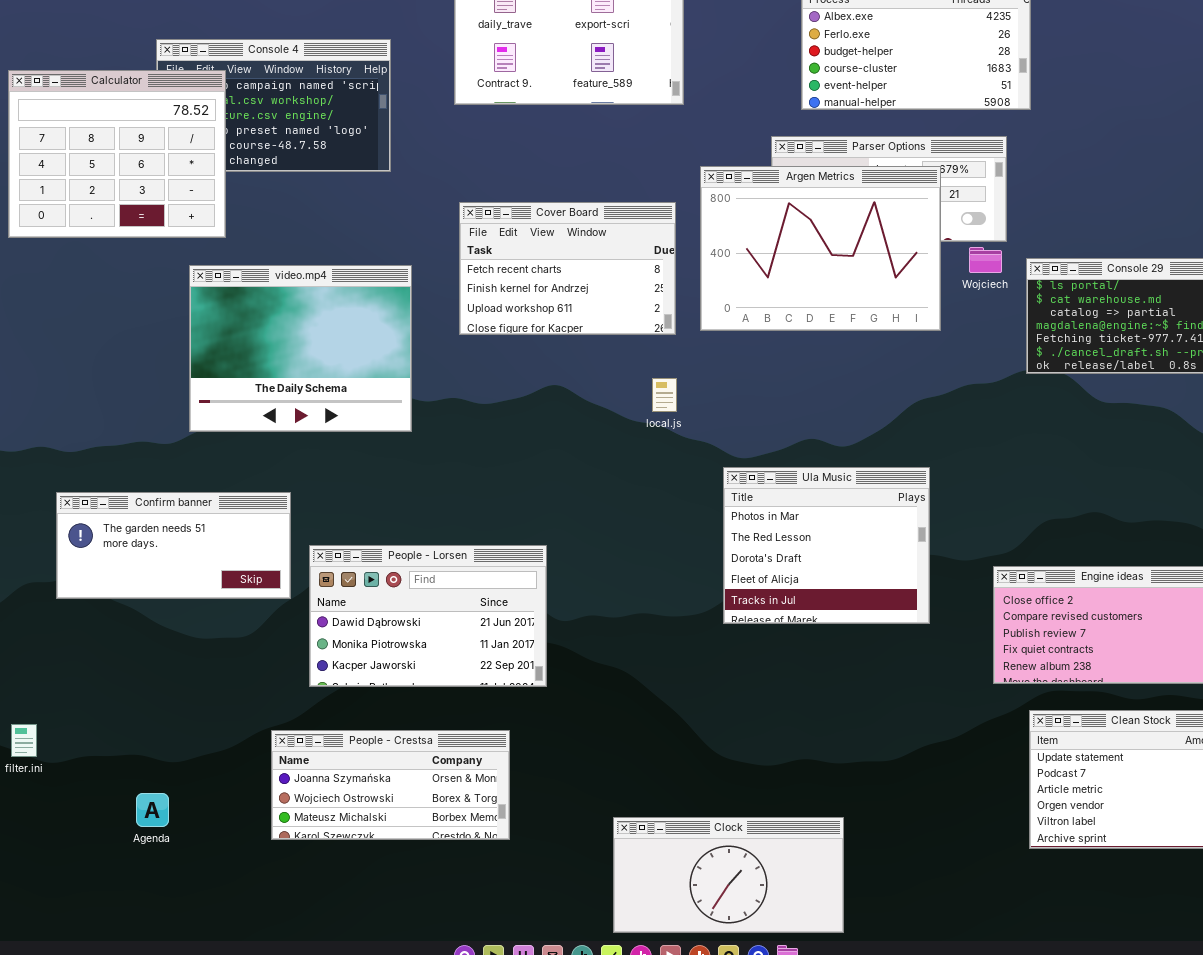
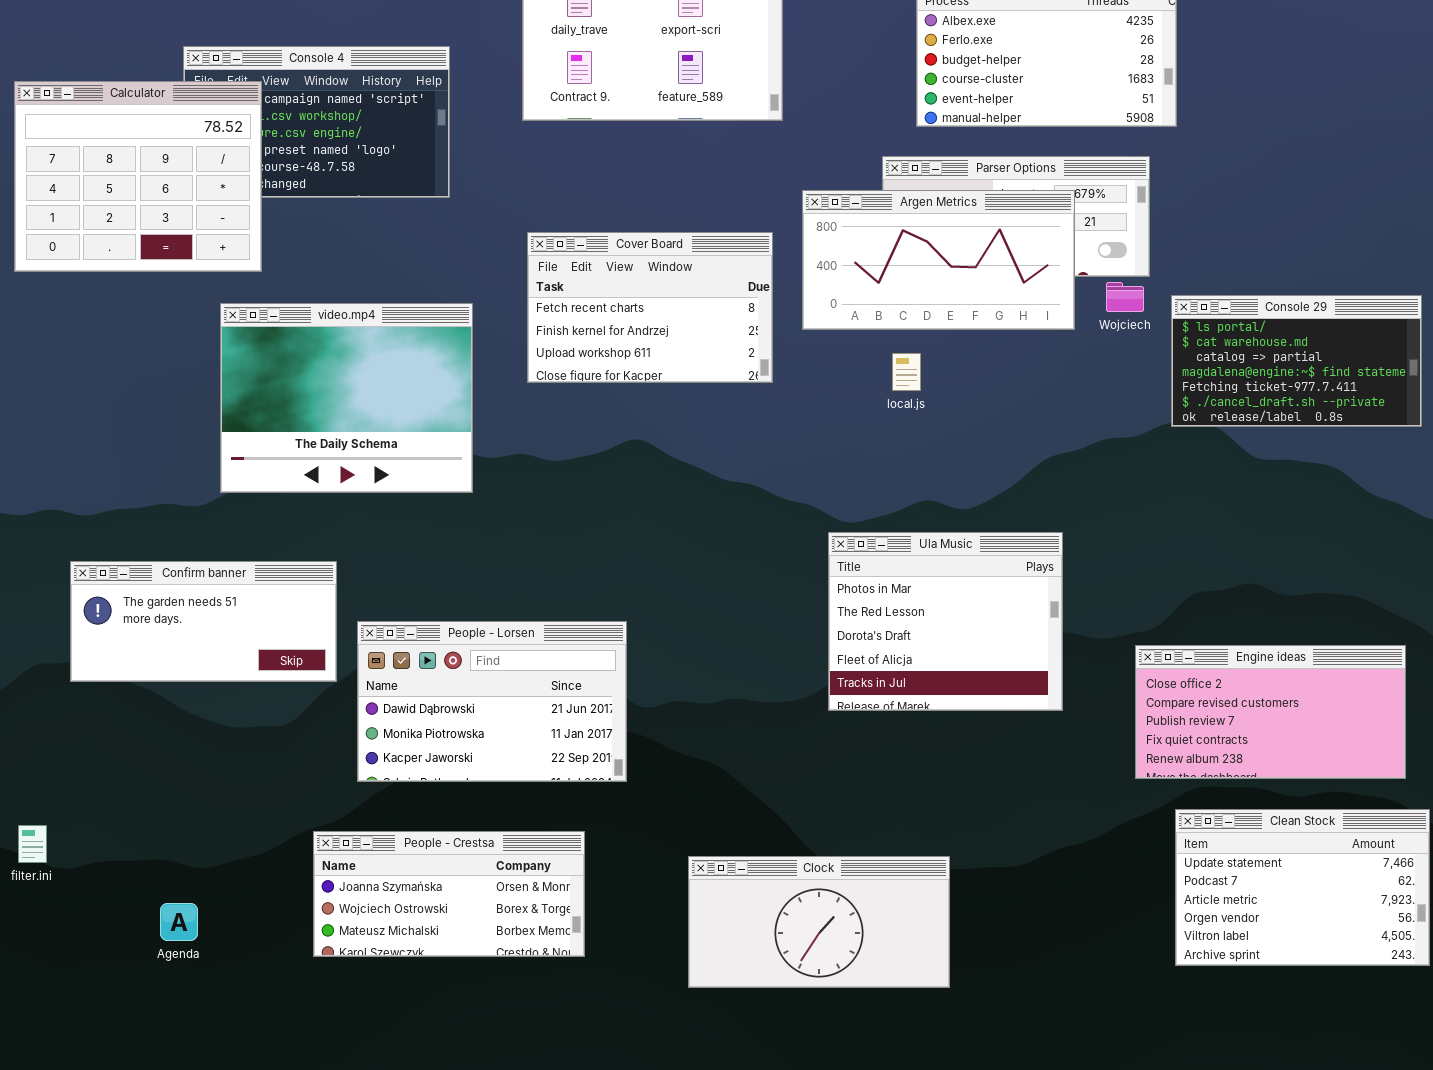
Argen Metrics: [700,166,941,331] -> [802,190,1075,330], resized
local.js: [652,378,677,412] -> [892,353,921,391], moved
Clock: [613,817,844,933] -> [688,856,950,988], moved

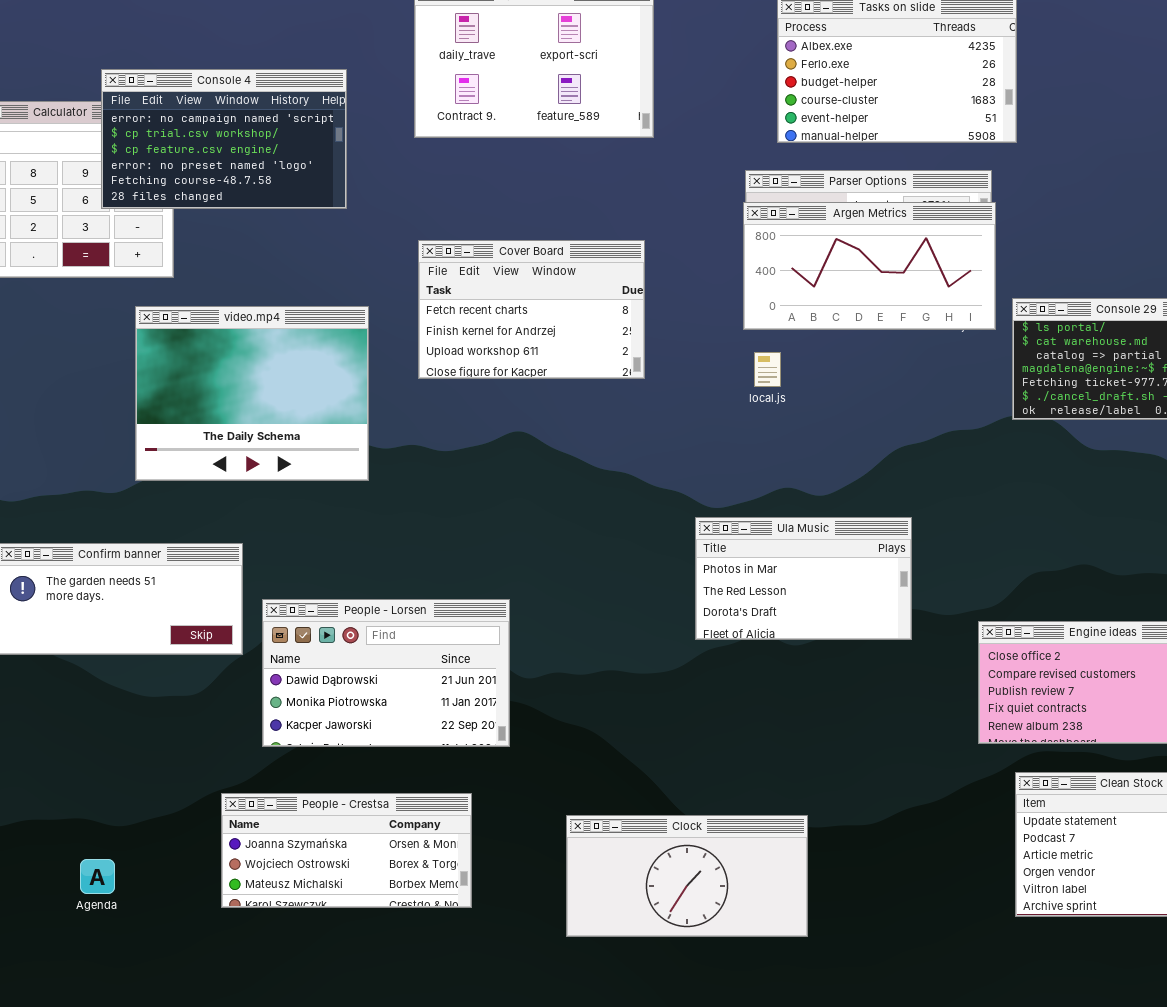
Console 4: [183,46,450,198] -> [101,69,347,209], raised
Argen Metrics: [802,190,1075,330] -> [743,202,996,330], moved
Ula Music: [828,532,1063,711] -> [695,517,912,640], resized

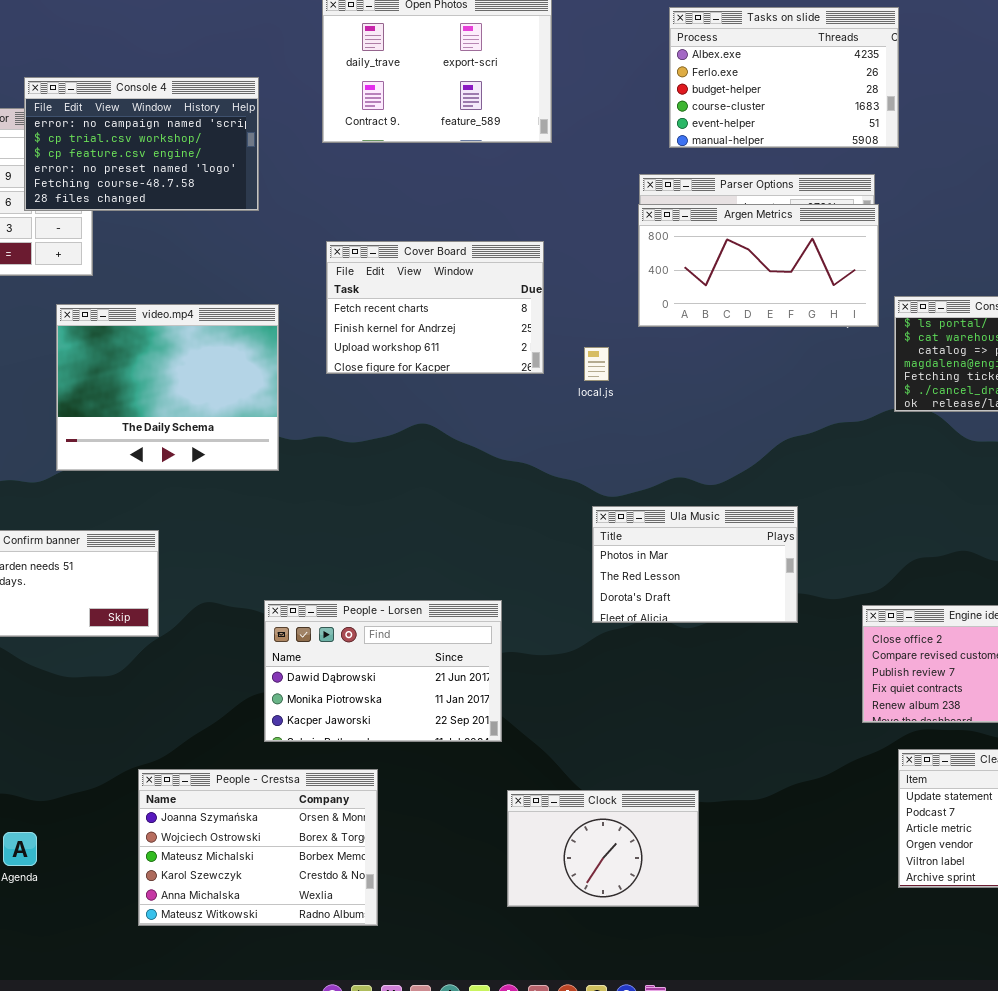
local.js: [754,352,781,387] -> [584,347,609,381], moved
People - Lorsen: [262,599,510,747] -> [264,600,502,742], moved
People - Crestsa: [221,793,472,908] -> [138,769,378,926], resized
Clock: [566,815,808,937] -> [507,790,699,907], resized

